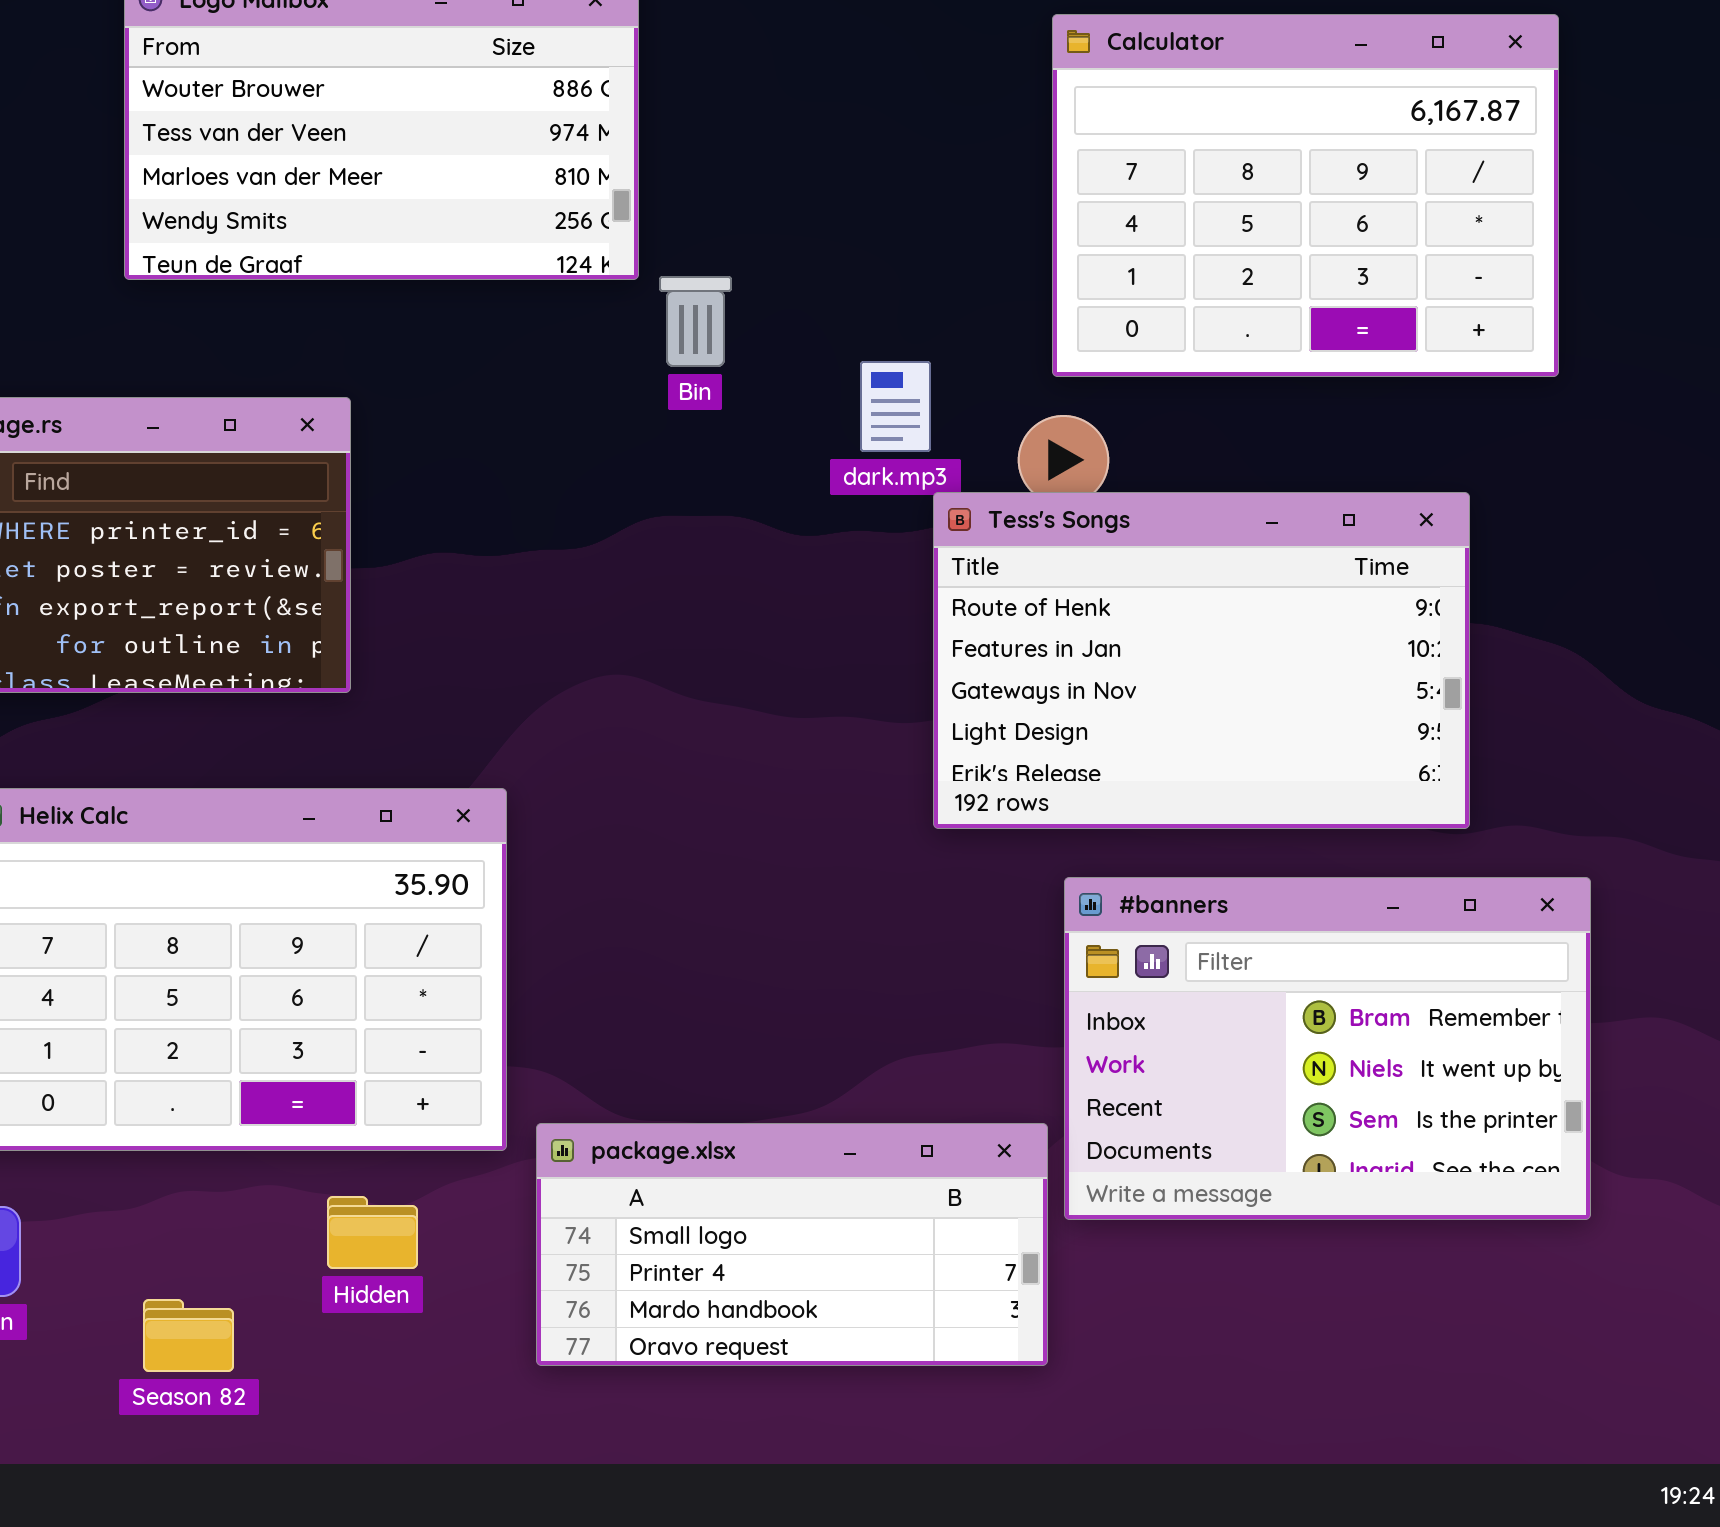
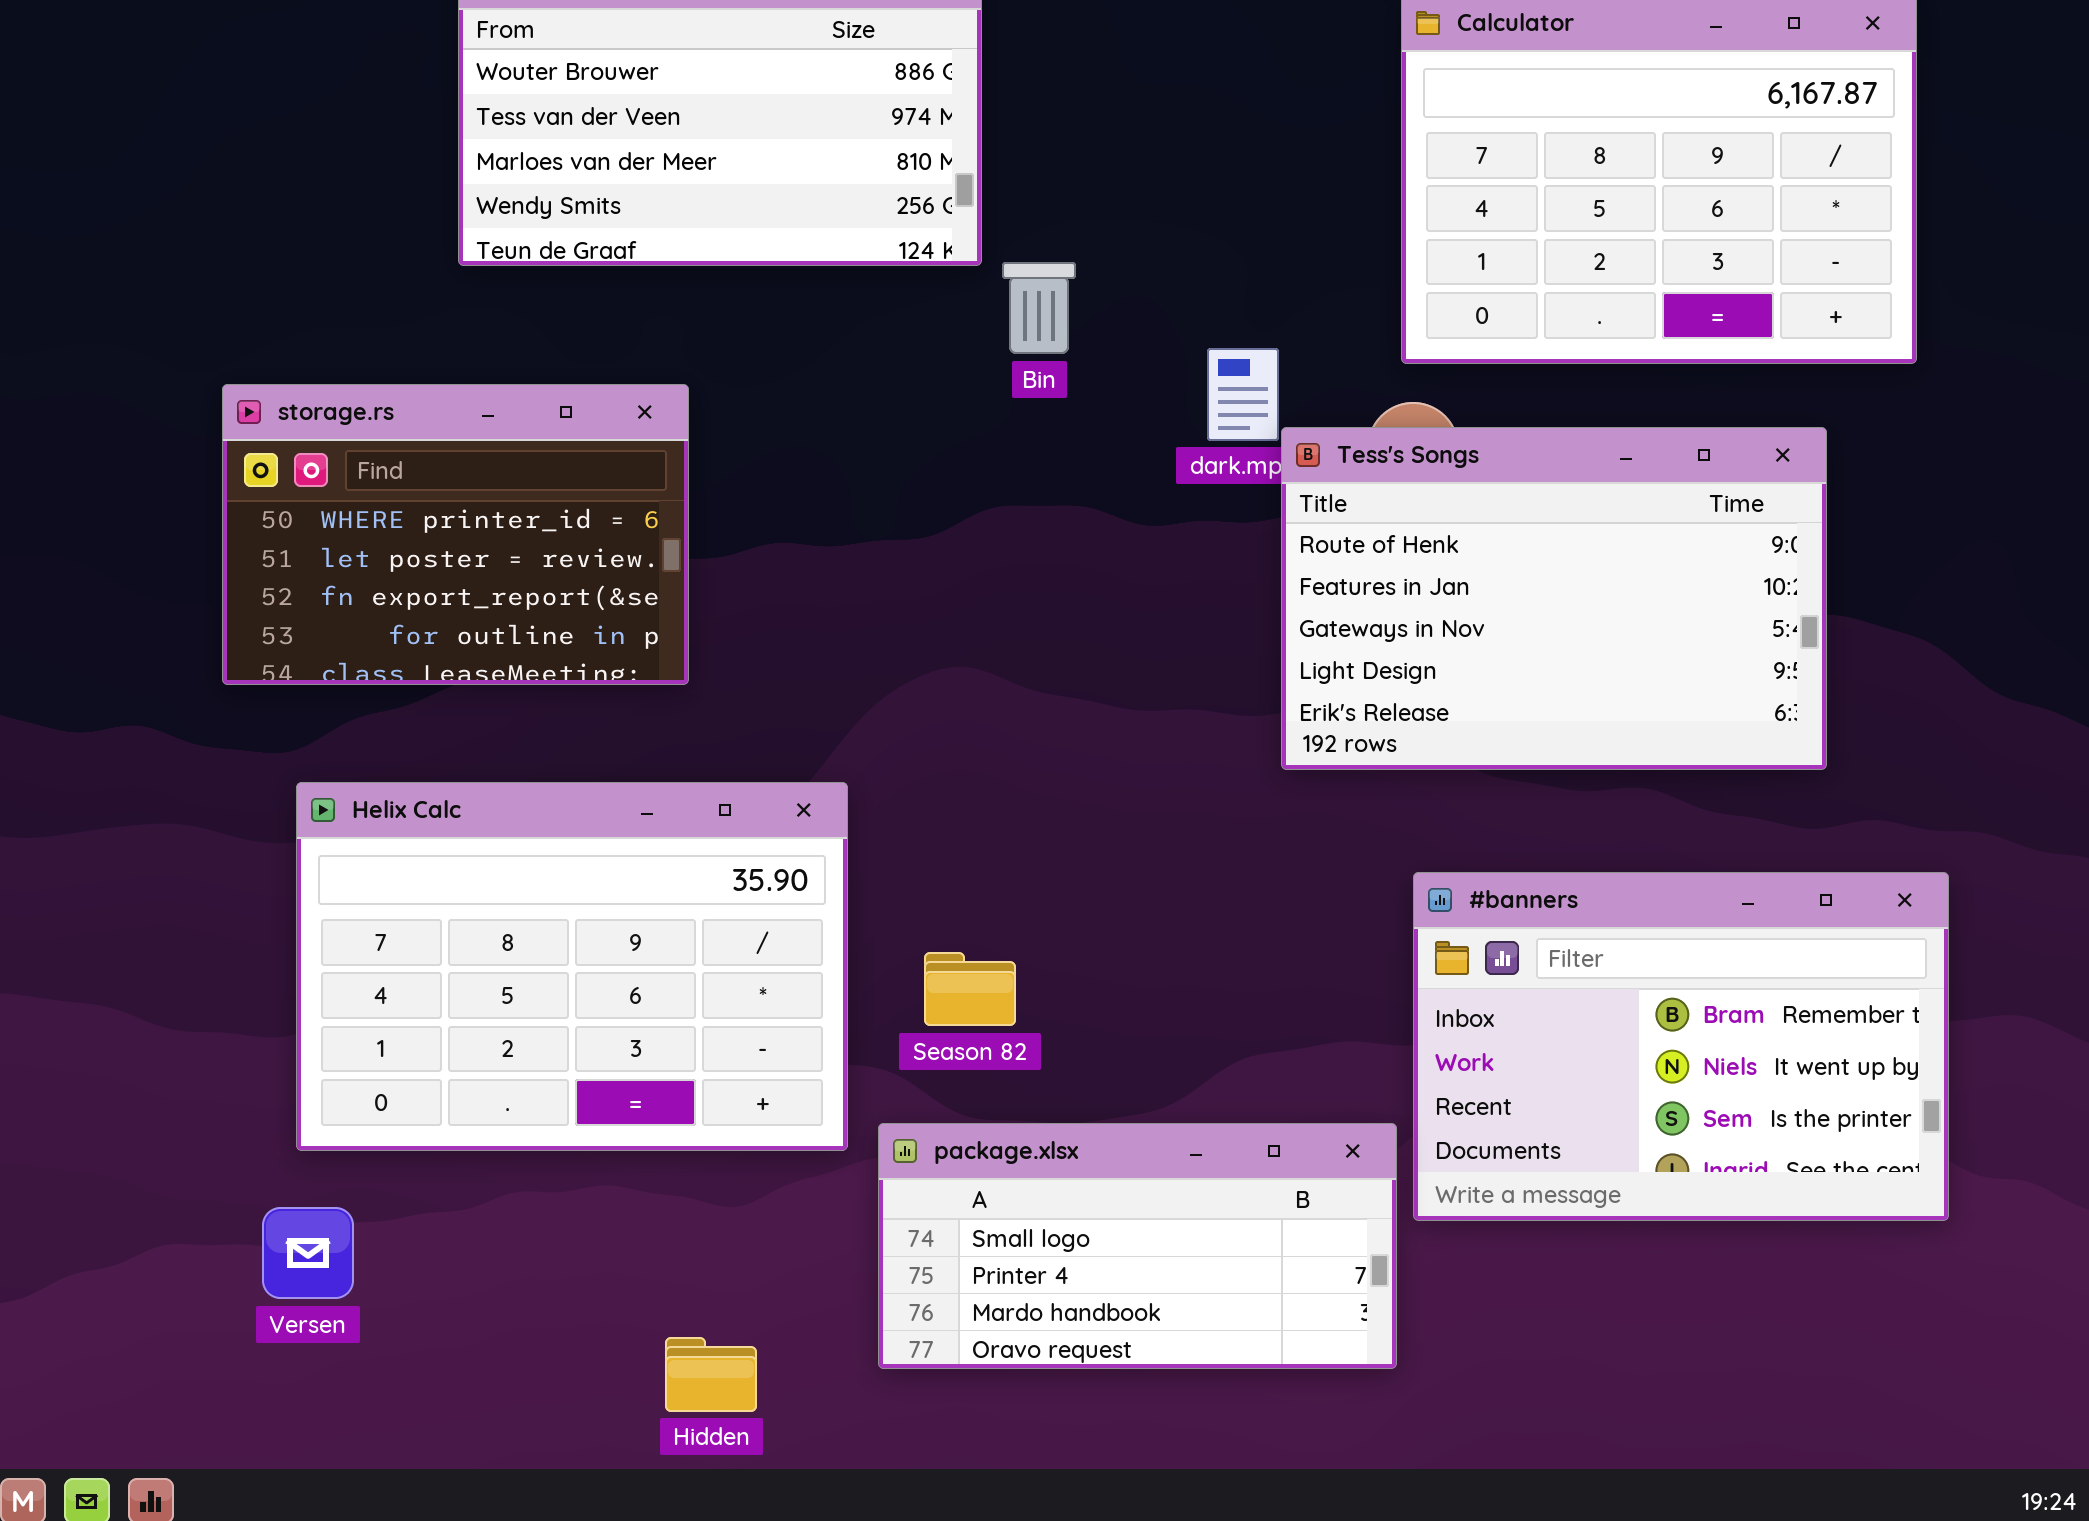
Tess's Songs: [933,492,1470,829] -> [1281,427,1827,770], moved
Hidden: [327,1196,418,1269] -> [665,1337,757,1412], moved
Season 82: [143,1299,234,1372] -> [924,952,1016,1026], moved

